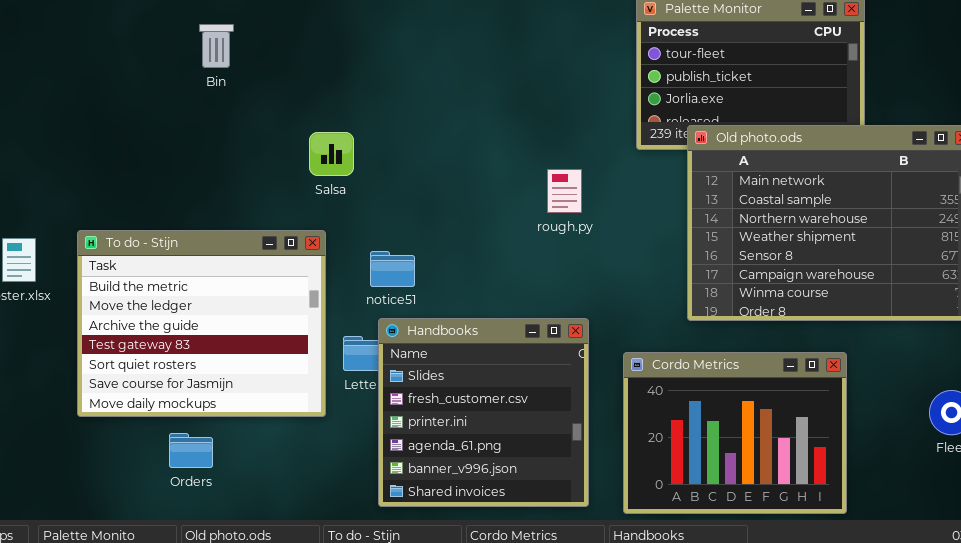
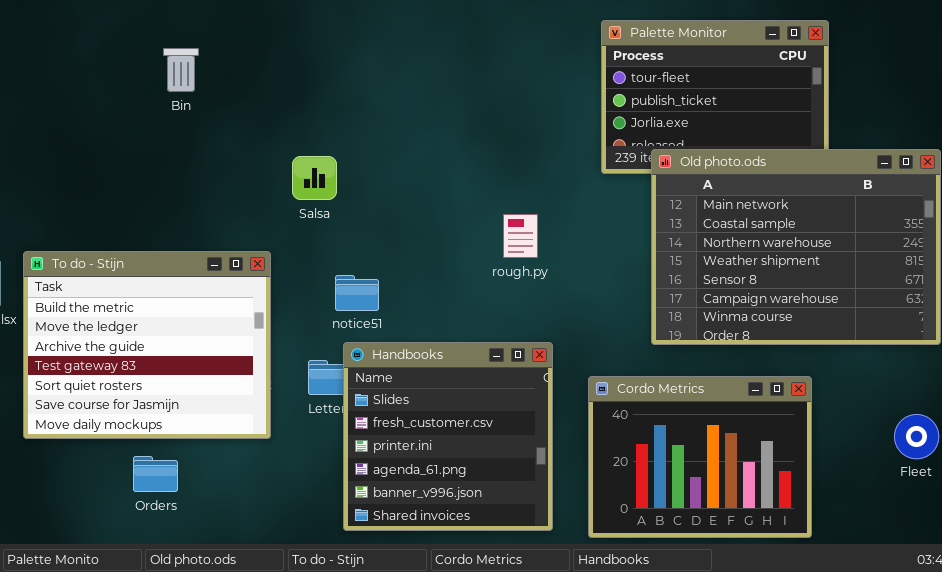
Salsa: [309,132,354,176] -> [292,156,337,200], moved
rough.py: [547,169,582,213] -> [503,214,538,258], moved
To do - Stijn: [77,230,326,417] -> [23,251,271,439], moved

